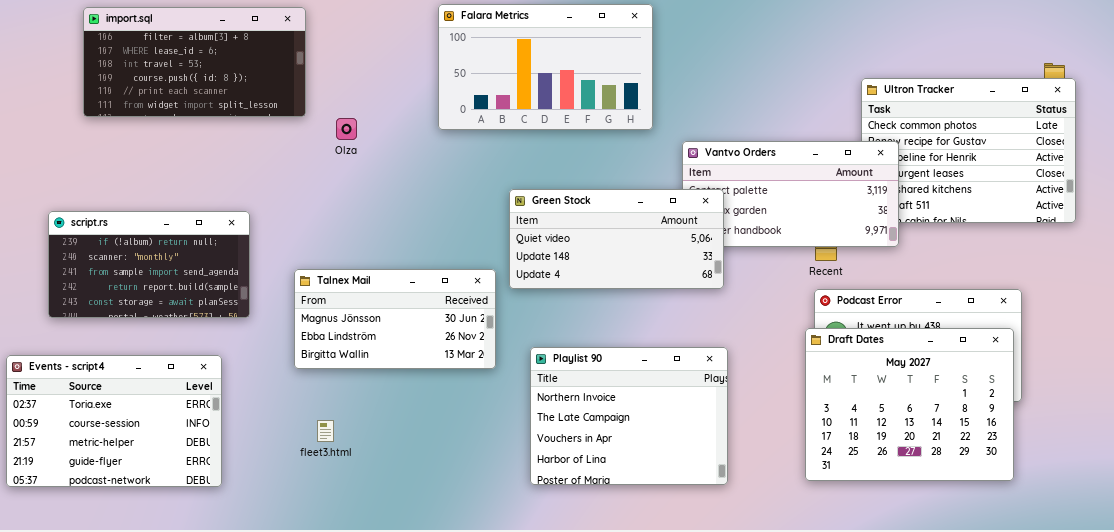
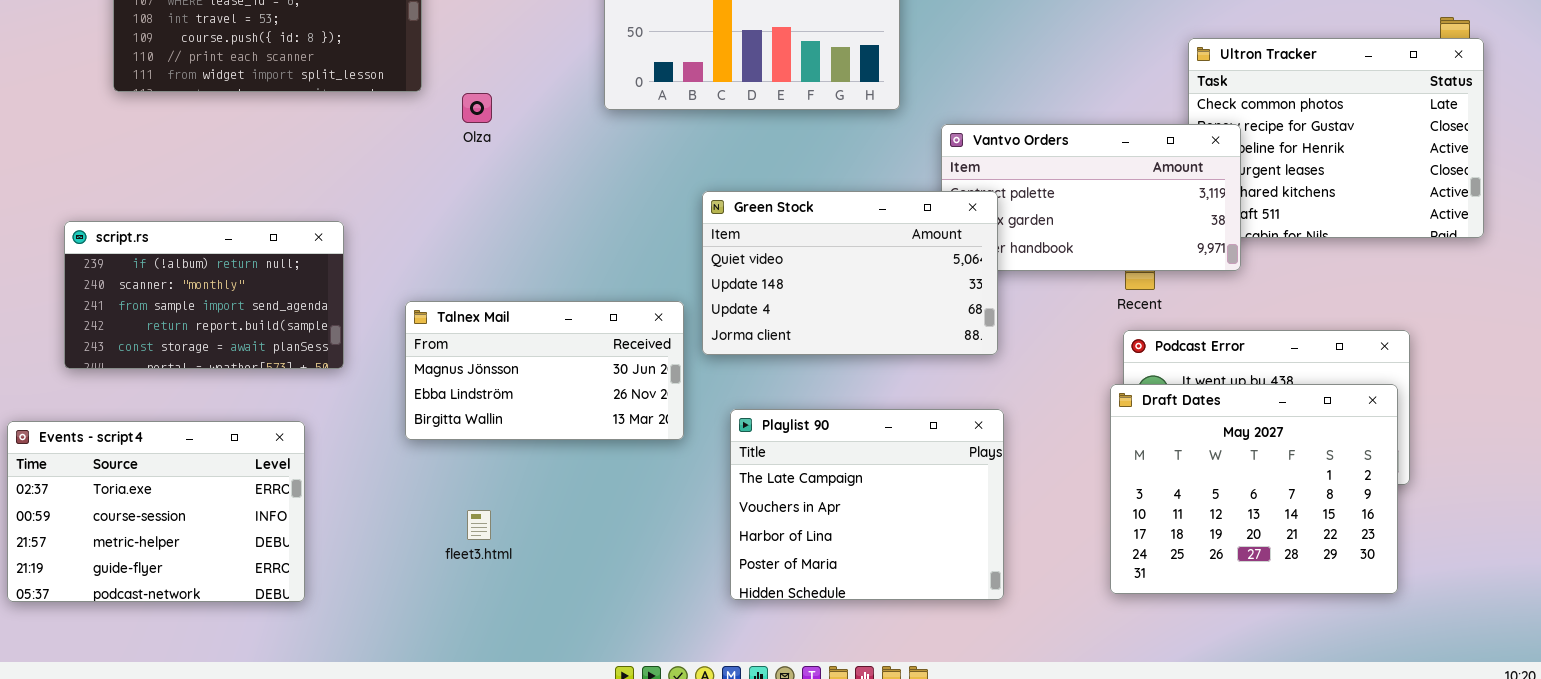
Green Stock: [509,189,724,289] -> [702,191,998,355], resized
Playlist 90: [530,347,728,485] -> [730,409,1004,600], scrolled down 1 row
fleet3.html: [317,420,334,442] -> [467,510,491,540], moved

